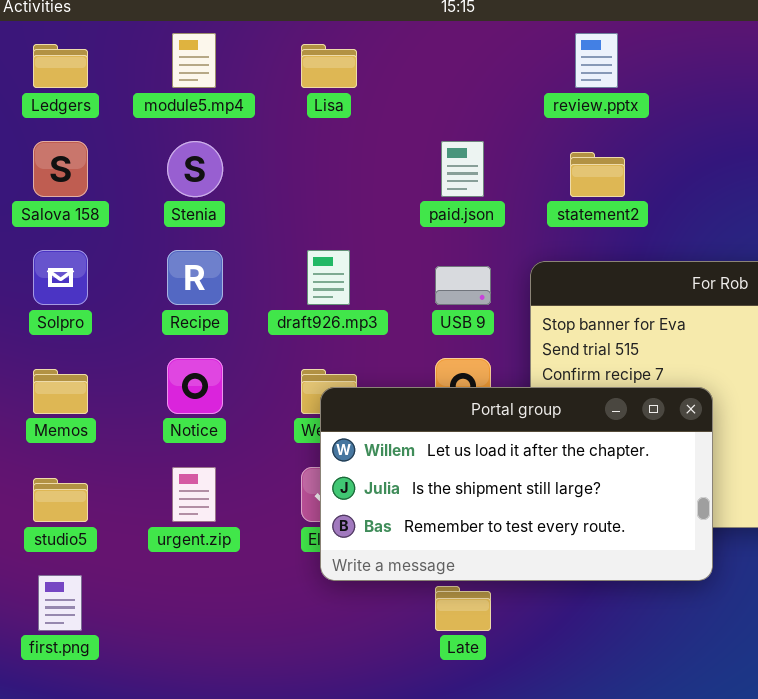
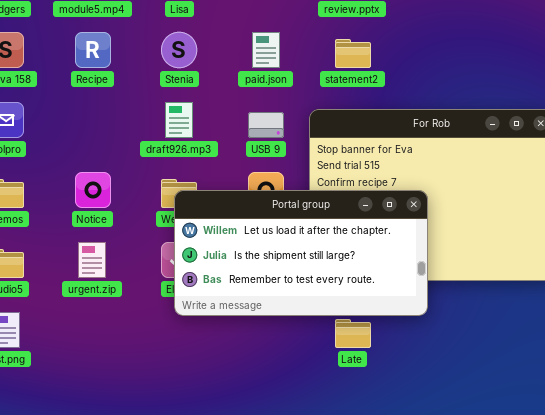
Stenia: [167,141,223,197] -> [161,32,197,68], moved
Recipe: [167,250,223,305] -> [75,32,111,68], moved
Late: [435,586,491,631] -> [335,319,371,348], moved

